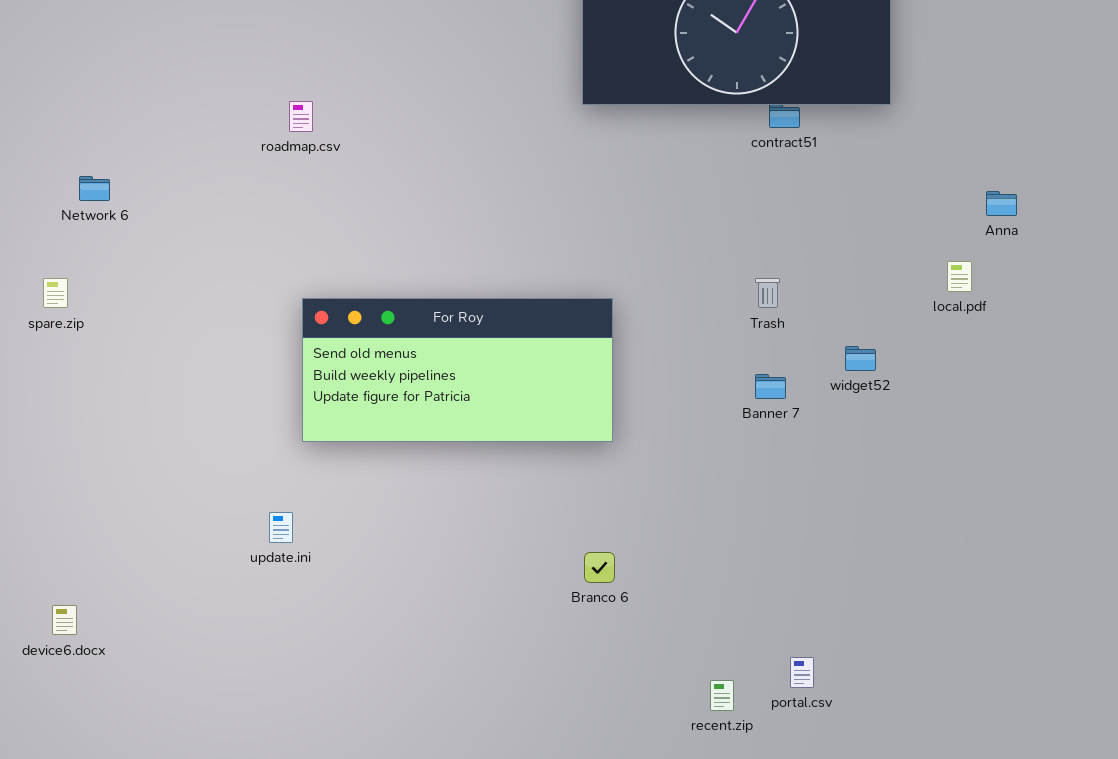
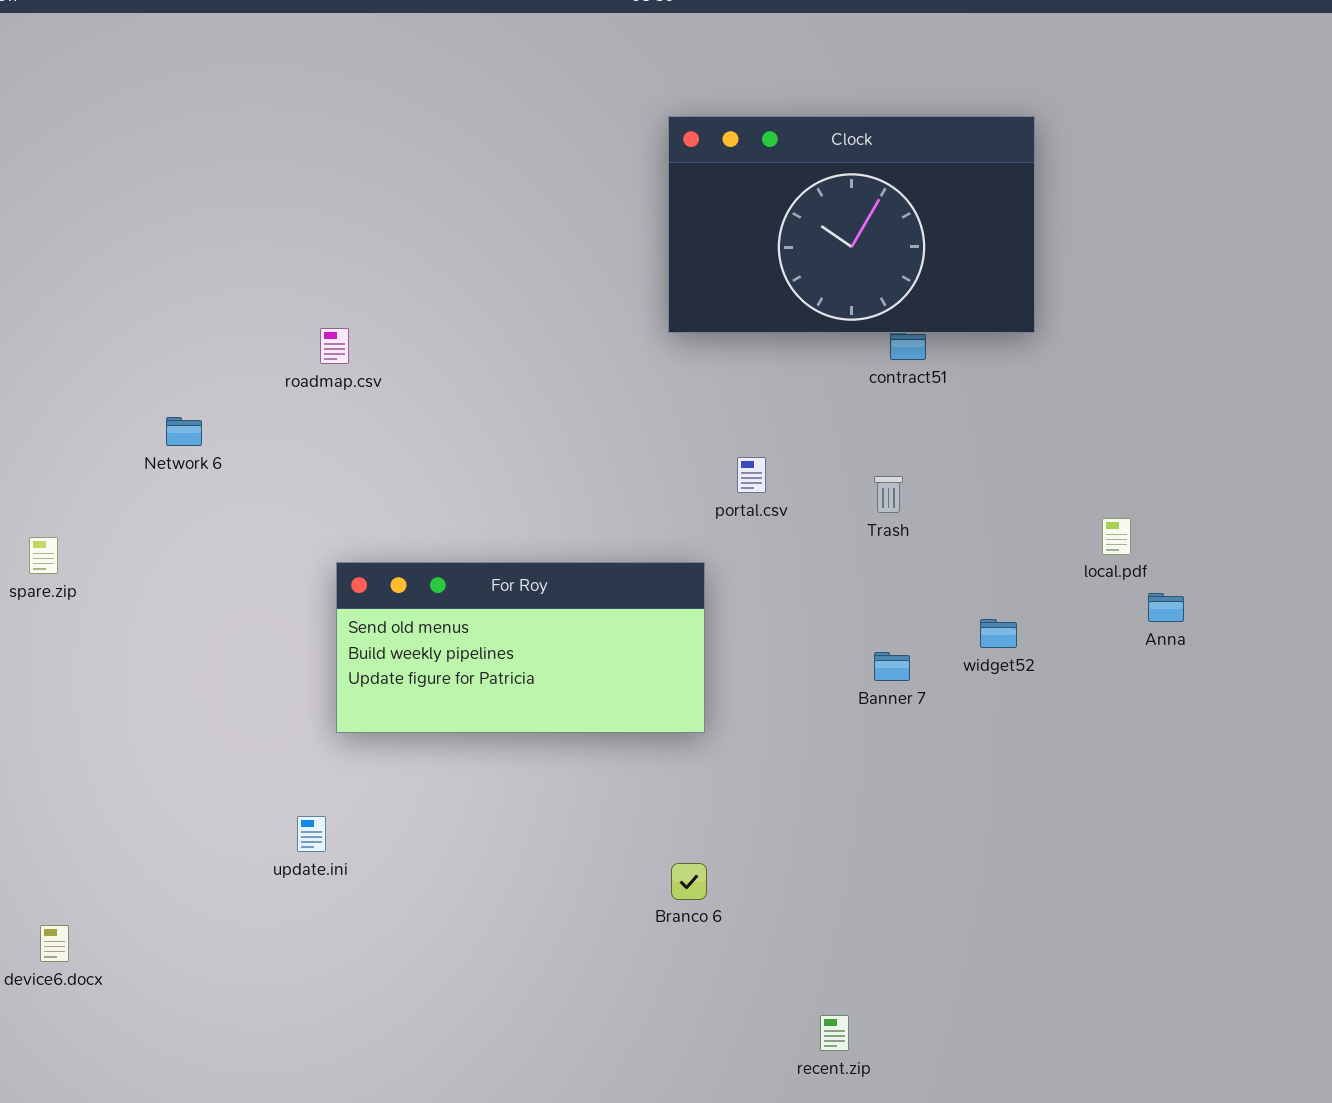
Network 6: [79,176,110,201] -> [166,417,202,446], moved
Anna: [986,191,1017,216] -> [1148,593,1184,622], moved
Trash: [755,278,780,308] -> [874,476,903,513], moved
portal.csv: [790,657,814,688] -> [737,457,766,493], moved

